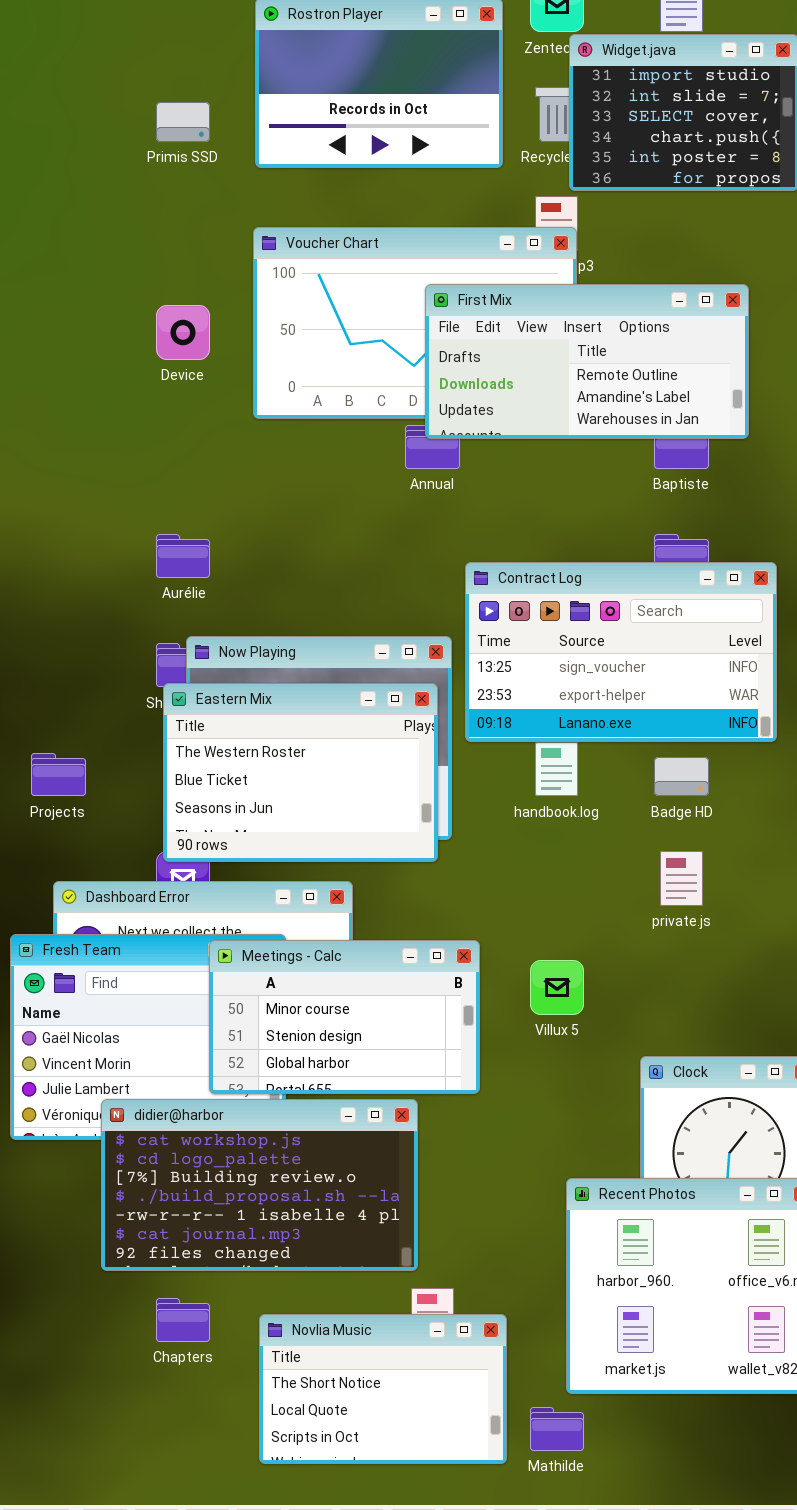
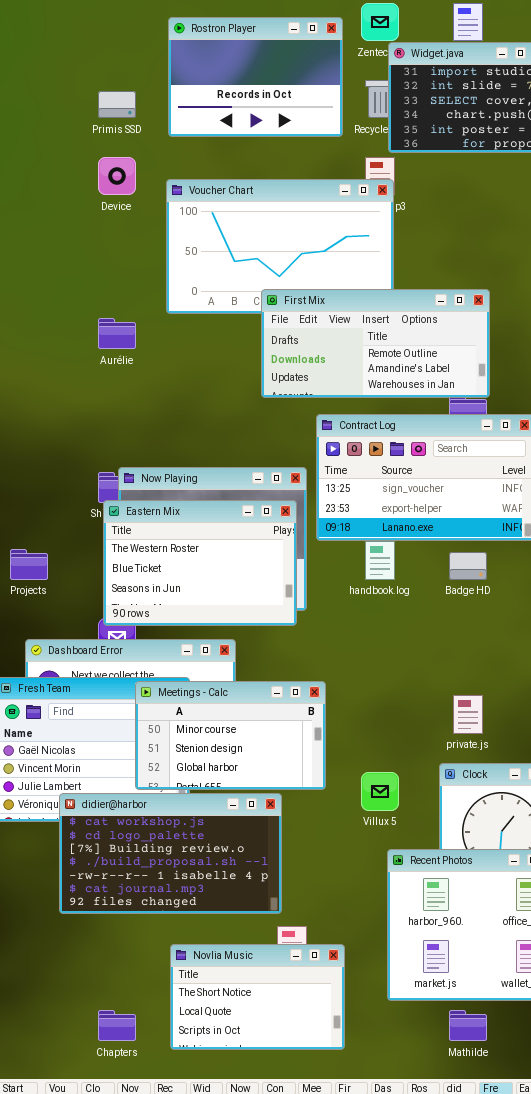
First Mix: [425,284,749,439] -> [261,289,490,398], moved
Device: [156,305,210,360] -> [98,157,136,195], moved
Aurélie: [156,534,210,578] -> [98,318,136,349], moved
private.js: [660,851,703,906] -> [453,695,483,734], moved
Villux 5: [530,960,584,1015] -> [361,772,399,811], moved
Chapters: [156,1298,210,1342] -> [98,1010,136,1041], moved
Mathilde: [530,1407,584,1451] -> [449,1010,487,1041], moved

